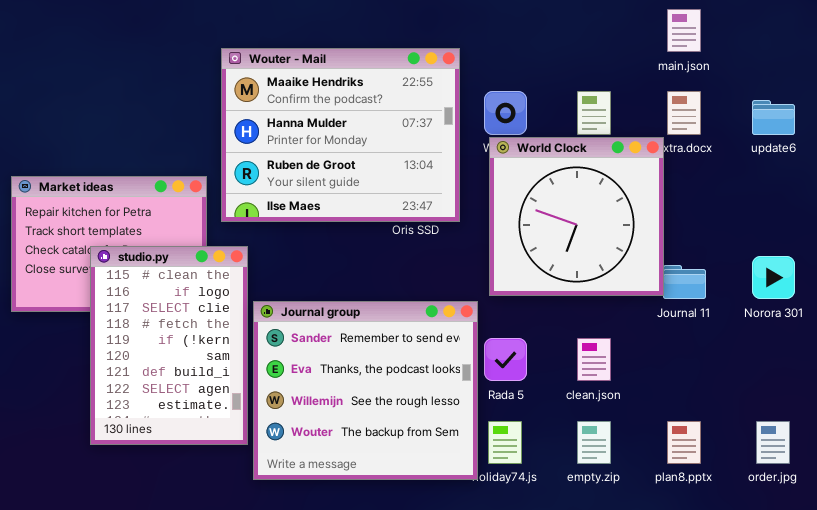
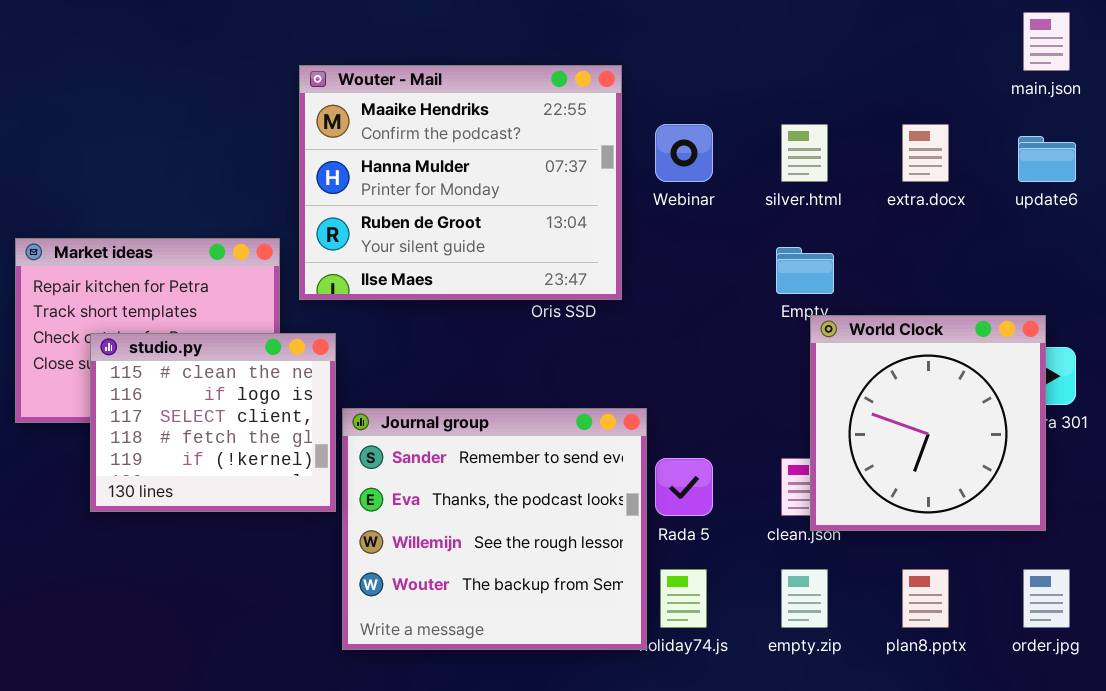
main.json: [667,9,701,52] -> [1023,12,1070,71], moved
World Clock: [489,137,664,296] -> [810,315,1046,531], moved
studio.py: [90,246,248,445] -> [90,333,336,512], resized

